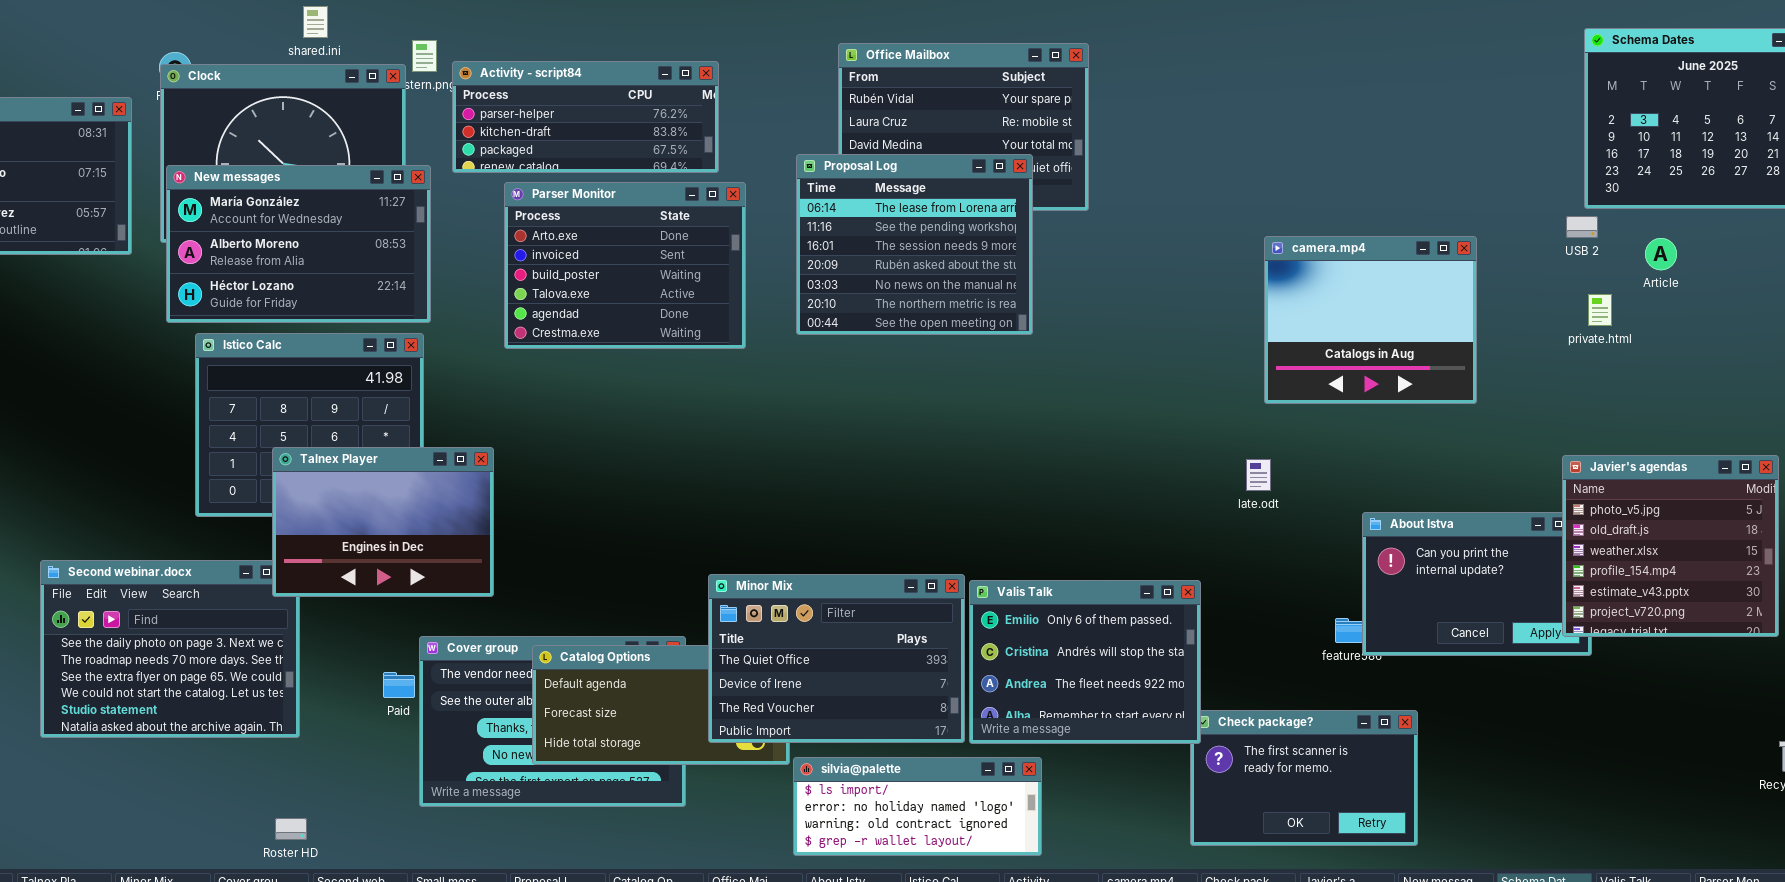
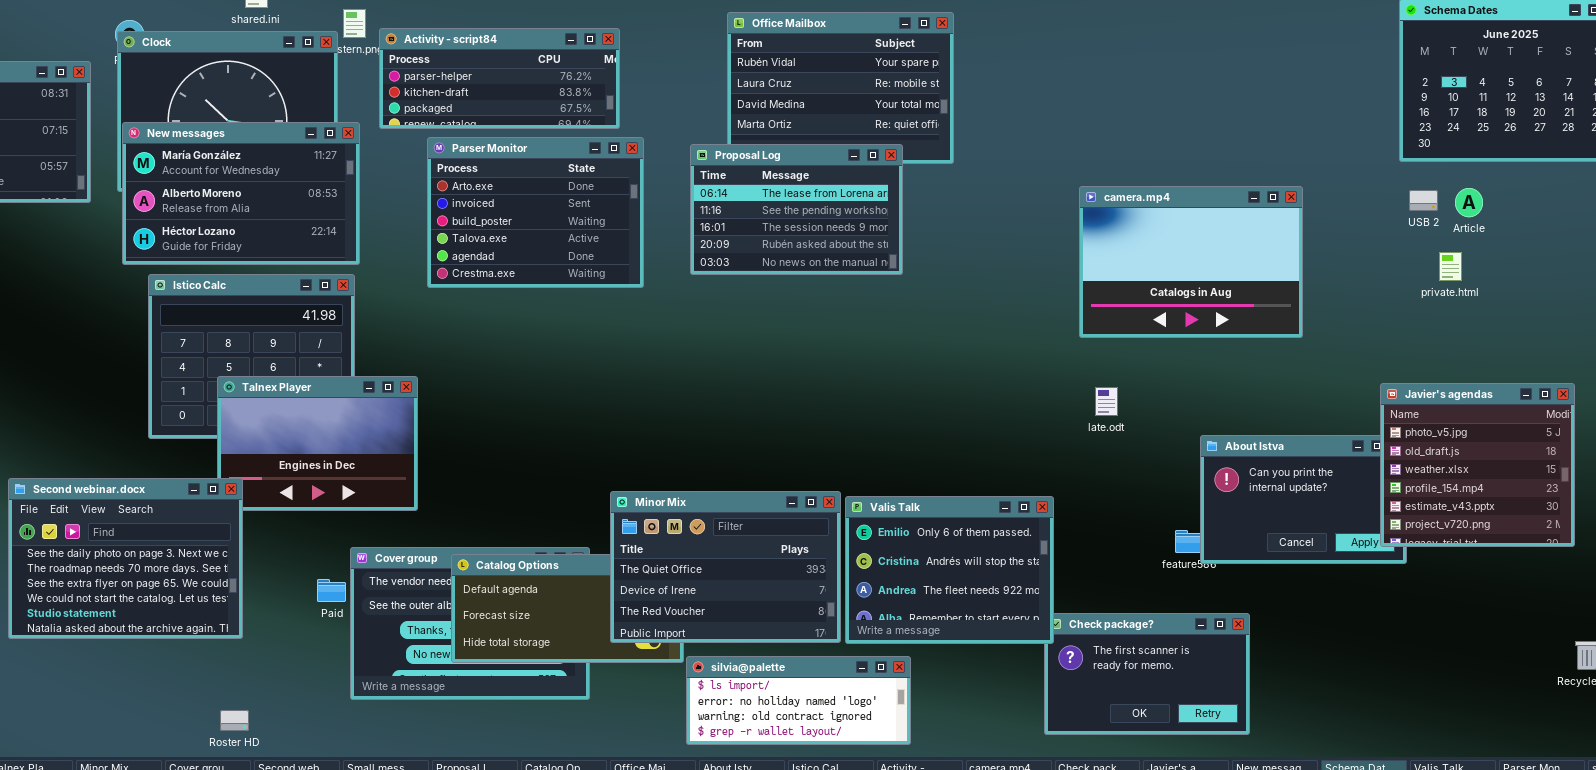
Proposal Log: [796,154,1033,335] -> [690,144,903,275], resized
USB 2: [1566,216,1598,238] -> [1409,190,1438,211], moved
camera.mp4: [1264,236,1477,404] -> [1079,186,1303,338], resized
private.html: [1588,294,1612,326] -> [1439,252,1462,281], moved
Second webinar.docx: [40,560,300,738] -> [8,478,243,639], raised

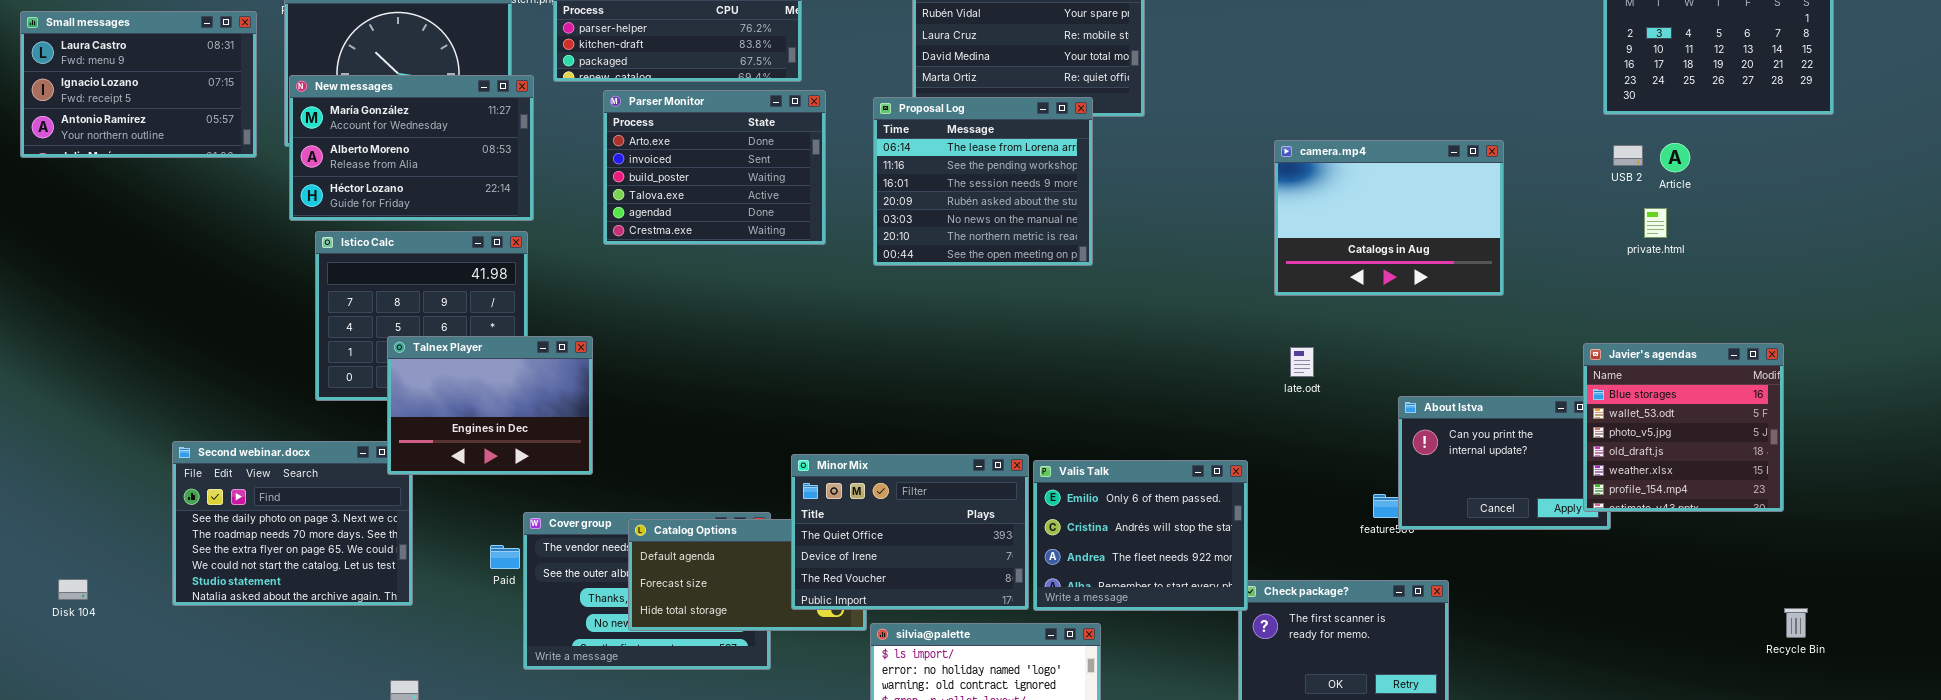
Proposal Log: [690,144,903,275] -> [873,97,1093,266], resized
Talnex Player: [217,376,418,511] -> [387,336,593,475], raised
Javier's agendas: [1380,383,1575,547] -> [1583,343,1784,512], scrolled up 2 rows

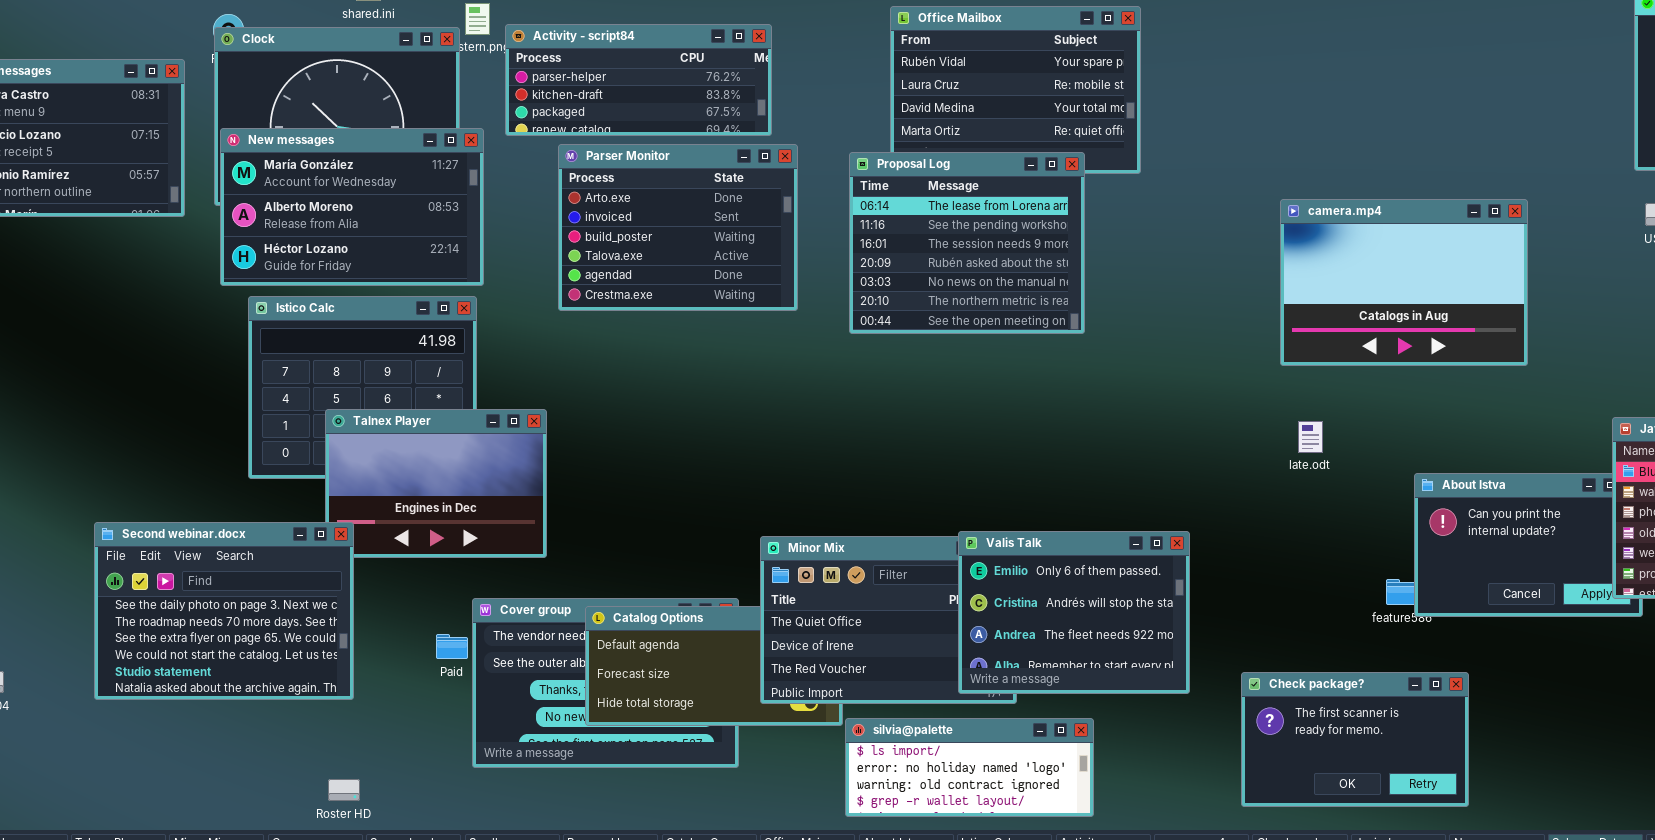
Second webinar.docx: [172,441,413,606] -> [94,522,354,700], raised
Valis Talk: [1033,460,1248,611] -> [958,531,1190,694], moved

